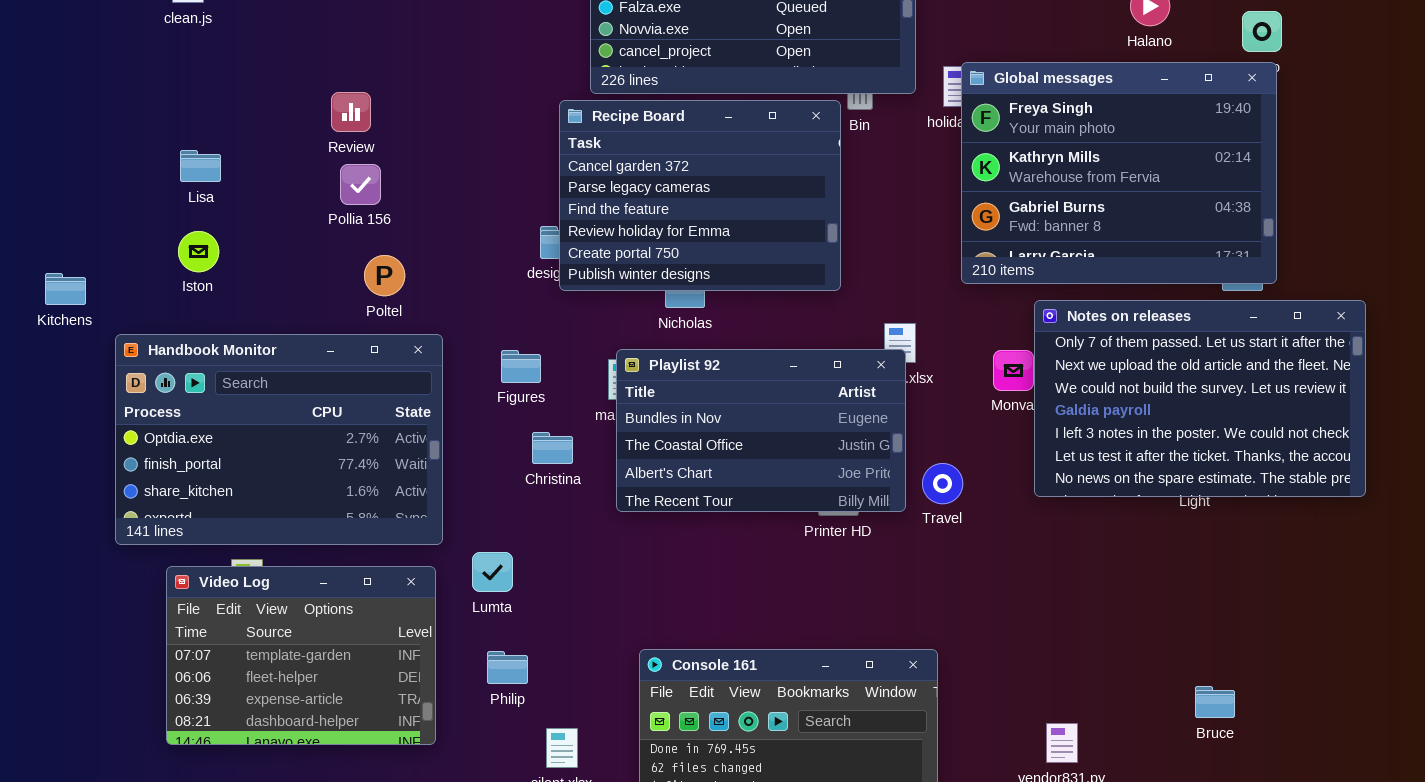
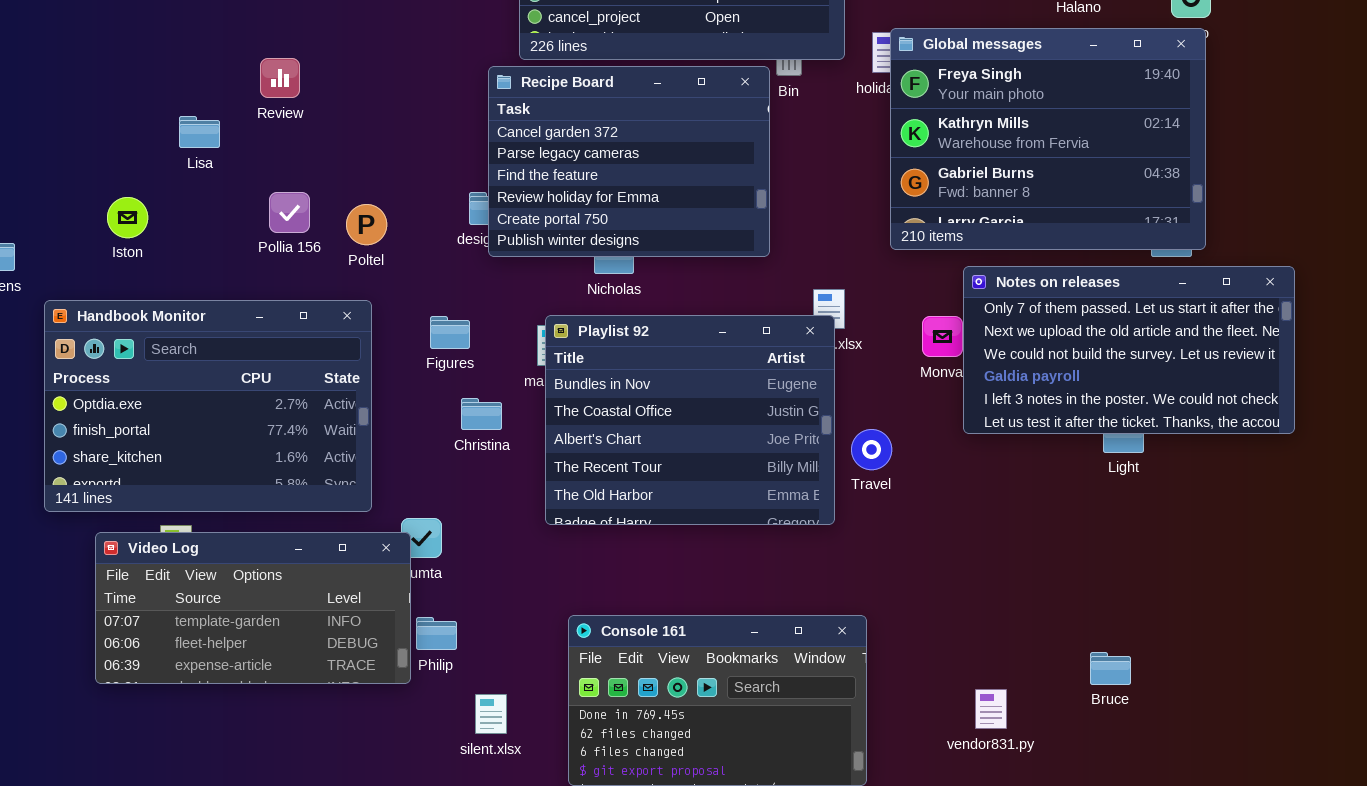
Lisa: [180,150,221,182] -> [179,116,220,148], moved
Pollia 156: [340,164,381,205] -> [269,192,310,233], moved
Poltel: [364,255,405,296] -> [346,204,387,245], moved
Notes on releases: [1034,300,1366,497] -> [963,266,1295,434], resized
Playlist 92: [616,349,906,512] -> [545,315,835,525], resized
Video Log: [166,566,436,745] -> [95,532,411,684], resized
Bruce: [1195,686,1235,718] -> [1090,652,1131,685], moved

